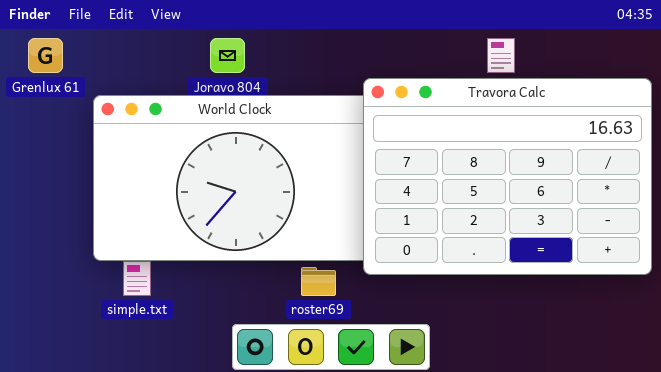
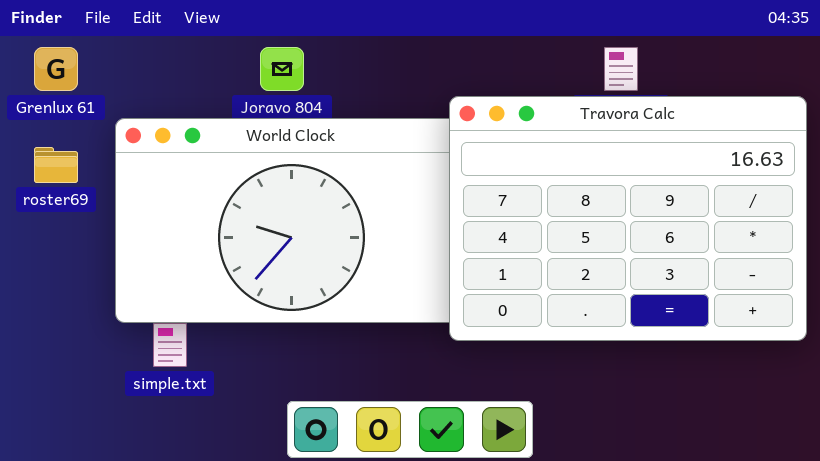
roster69: [301,267,336,296] -> [34,147,78,183], moved

